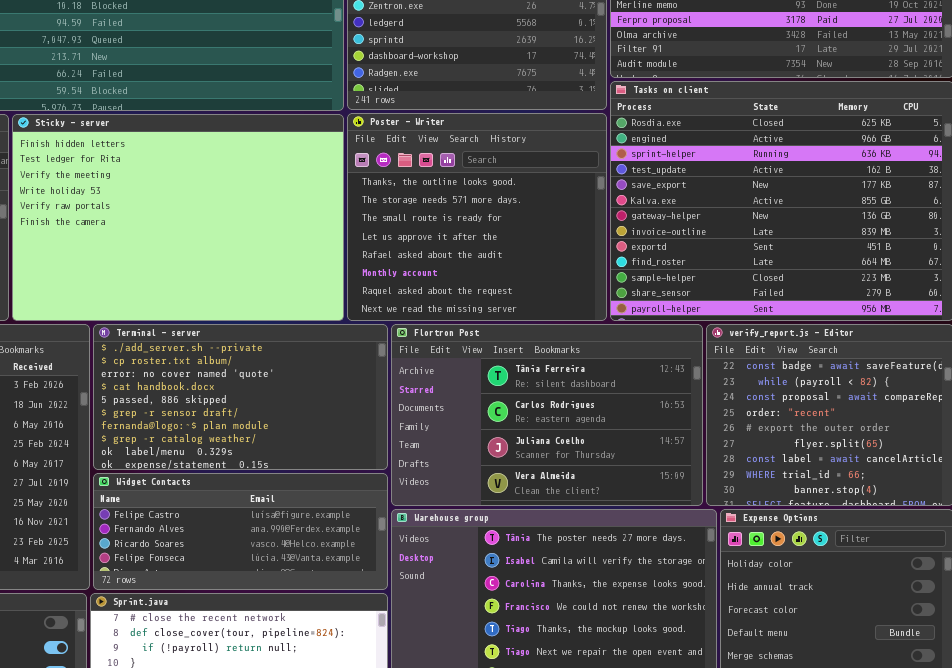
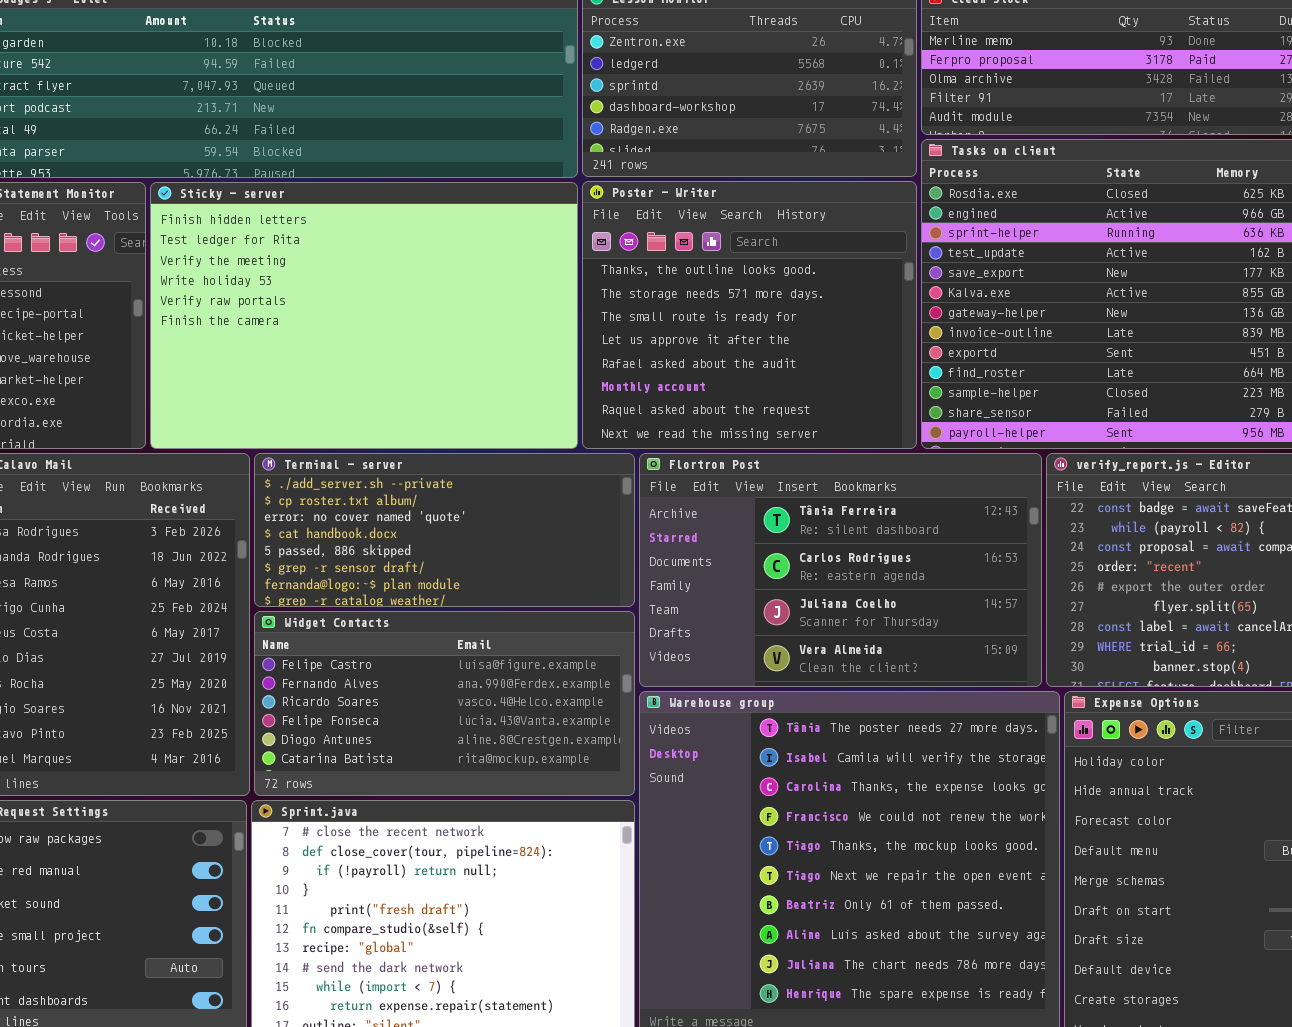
Terminal - server: [93,324,388,470] -> [254,453,635,607], resized
Widget Contacts: [93,473,388,590] -> [254,611,635,796], resized

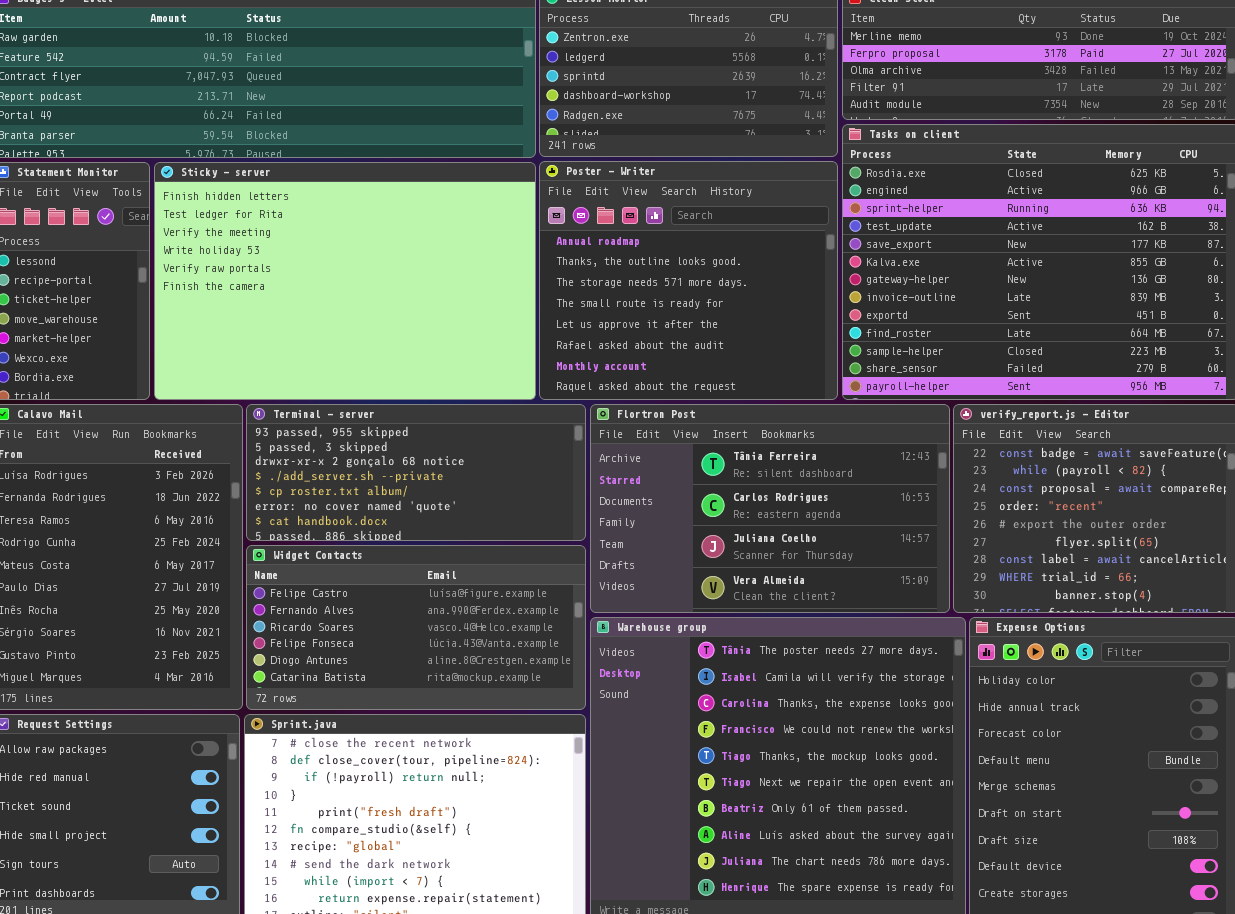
Poster - Writer: [582,181,917,449] -> [539,161,838,400], scrolled up 1 row
Terminal - server: [254,453,635,607] -> [246,404,586,541], scrolled up 3 rows

